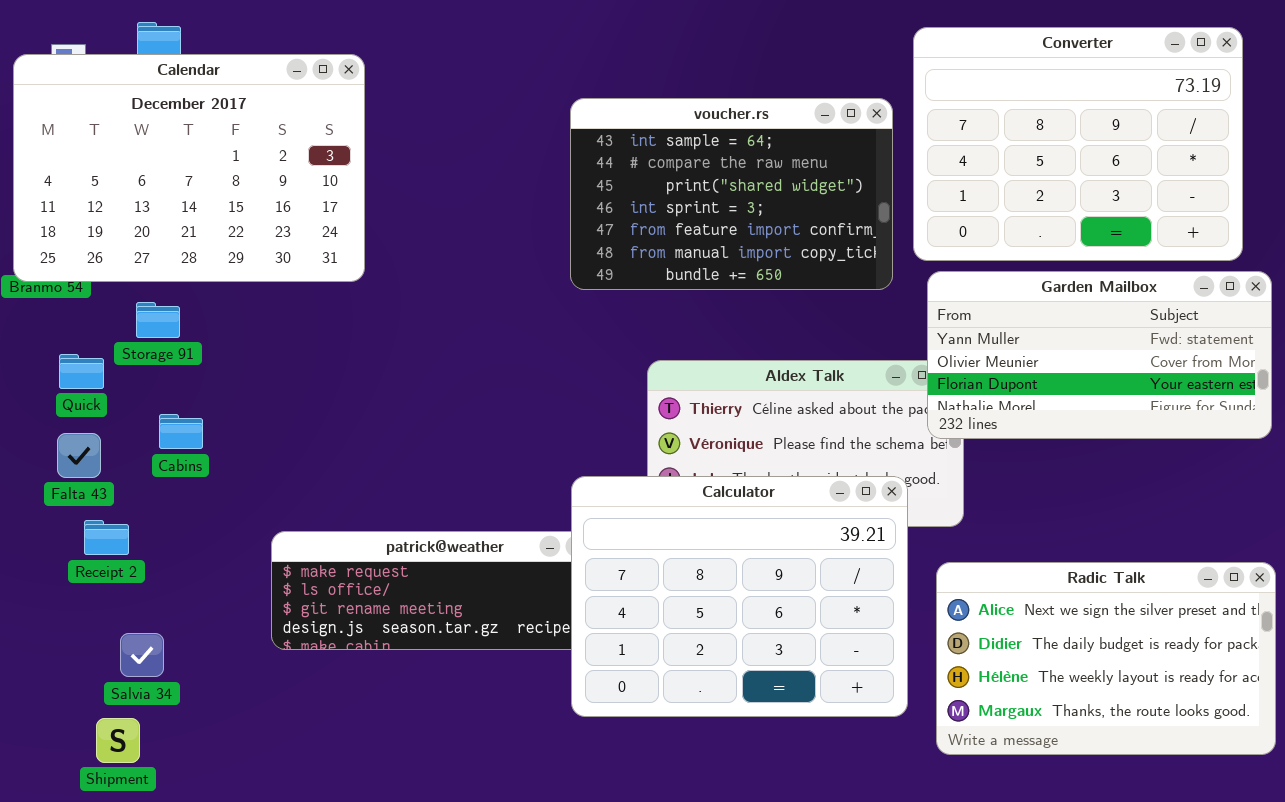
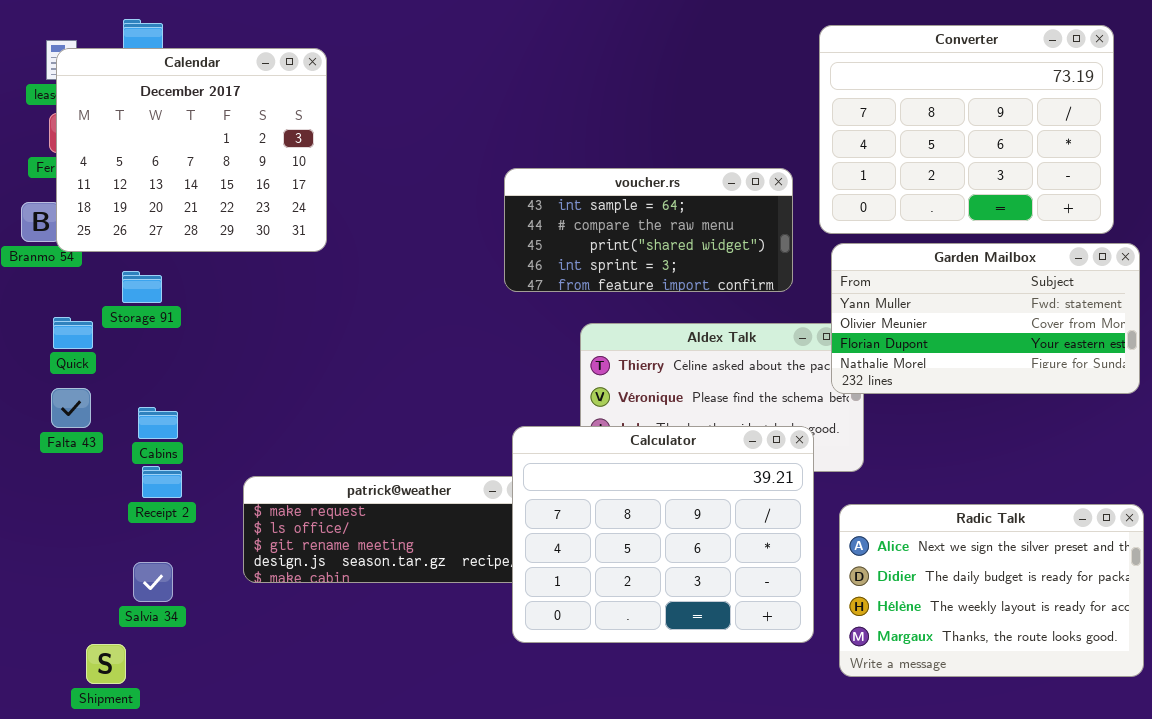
Calendar: [13,54,365,282] -> [56,48,327,252], resized
voucher.rs: [570,98,893,290] -> [504,168,793,292], moved, resized
Cabins: [159,414,203,449] -> [138,407,178,439], moved
Receipt 2: [84,520,129,555] -> [142,466,182,498], moved
Salvia 34: [120,633,164,677] -> [133,562,173,602], moved

